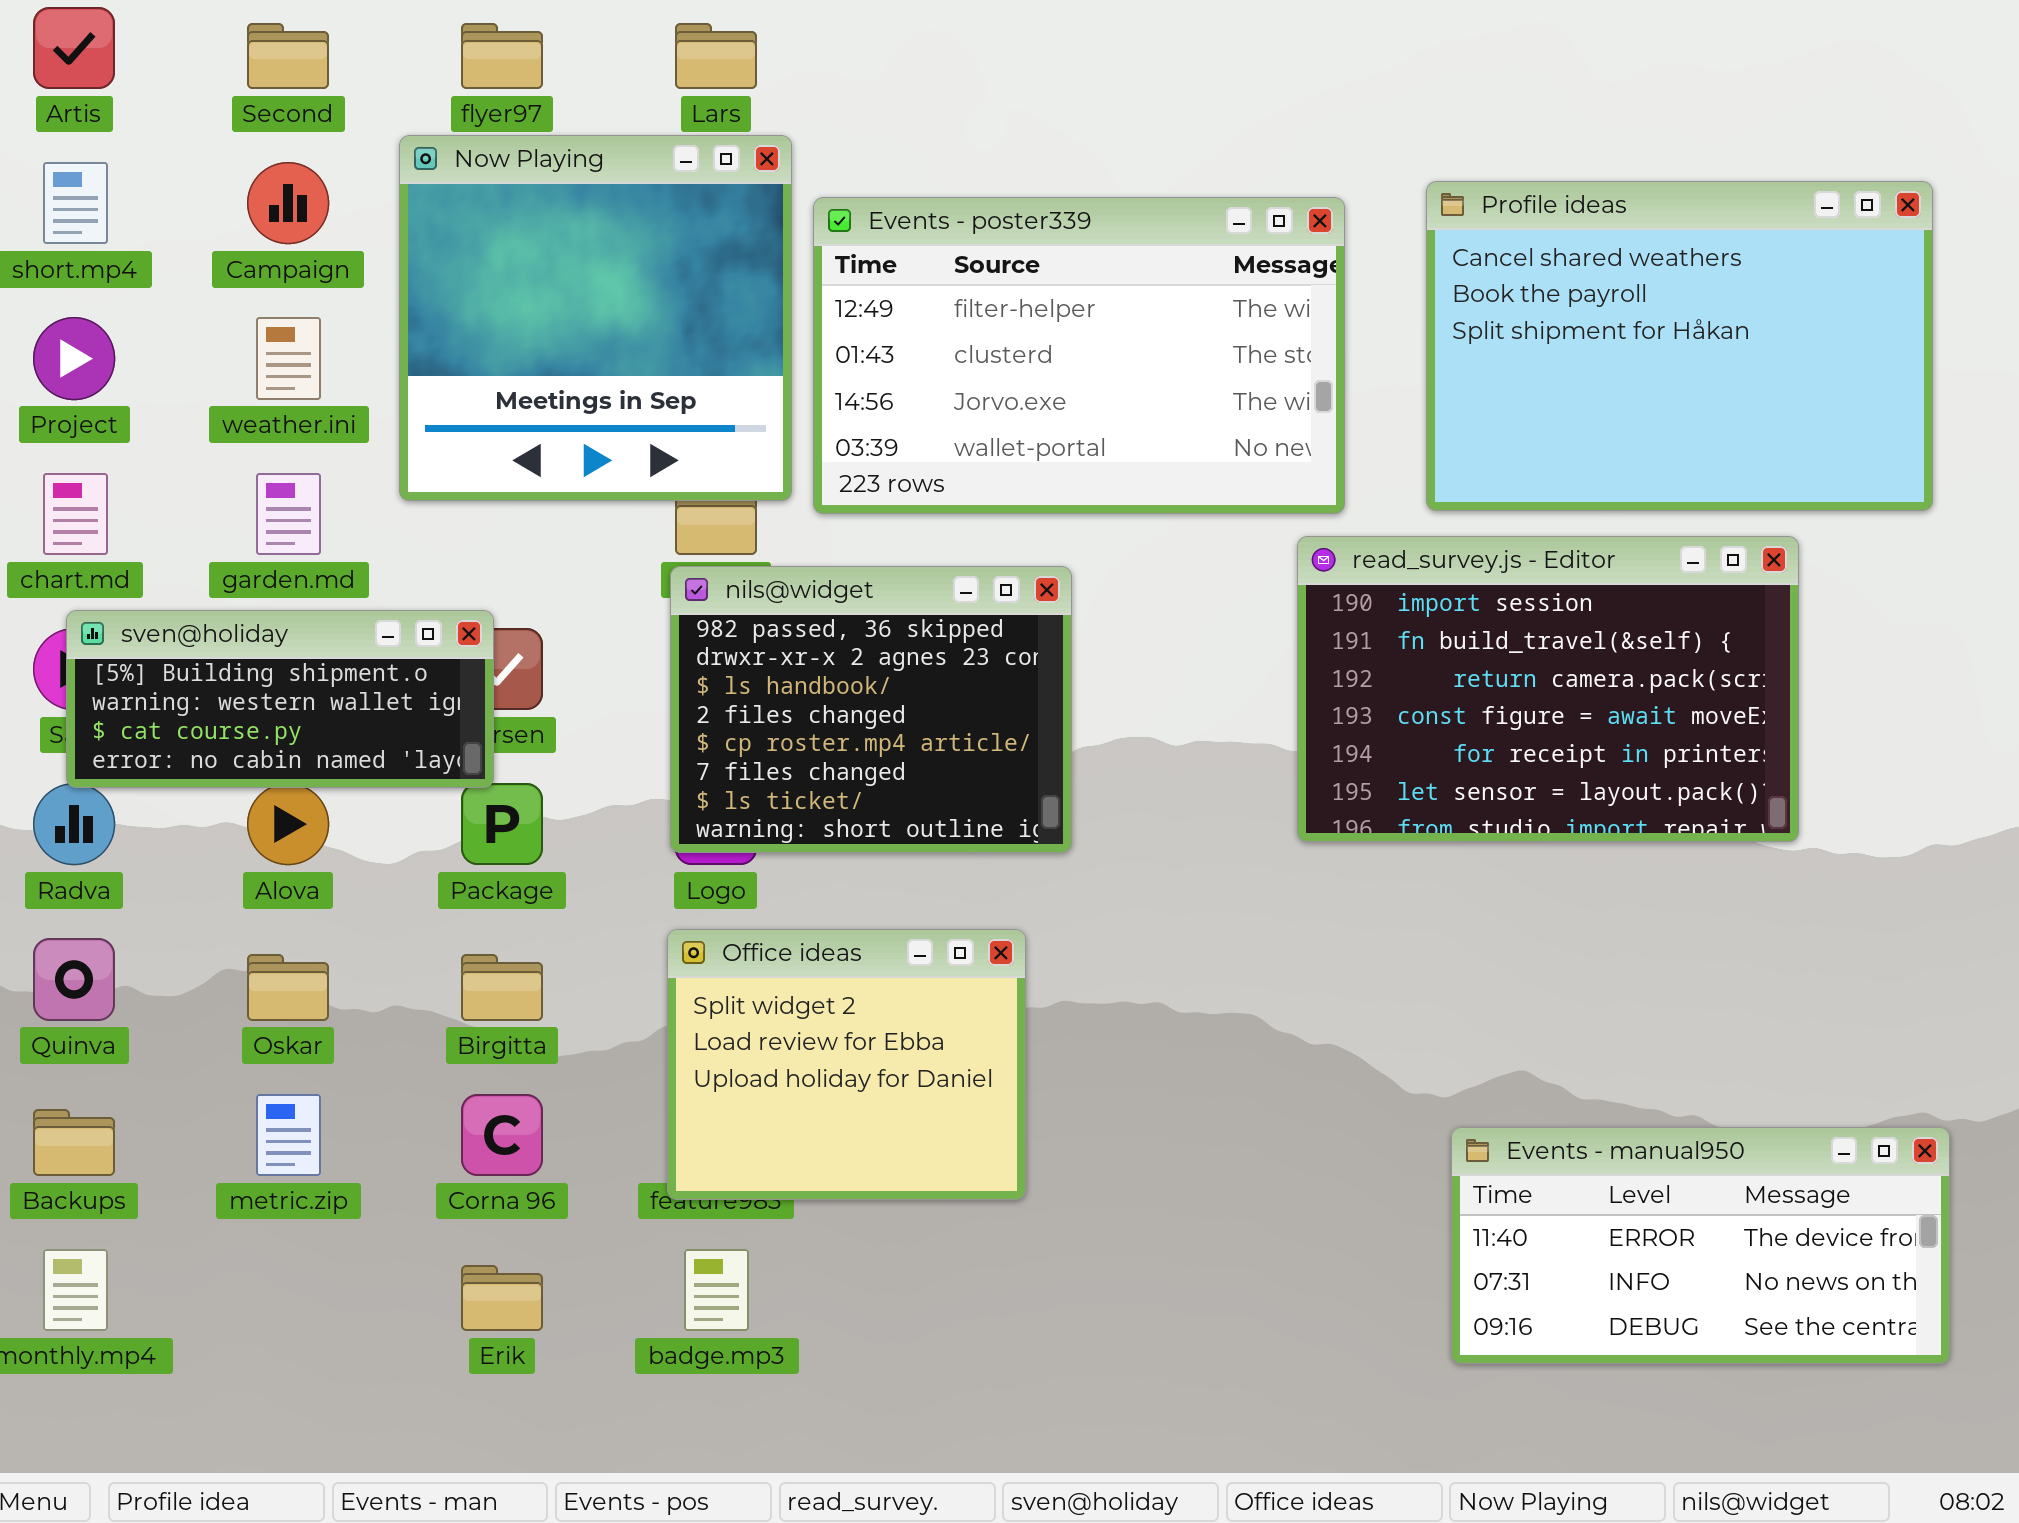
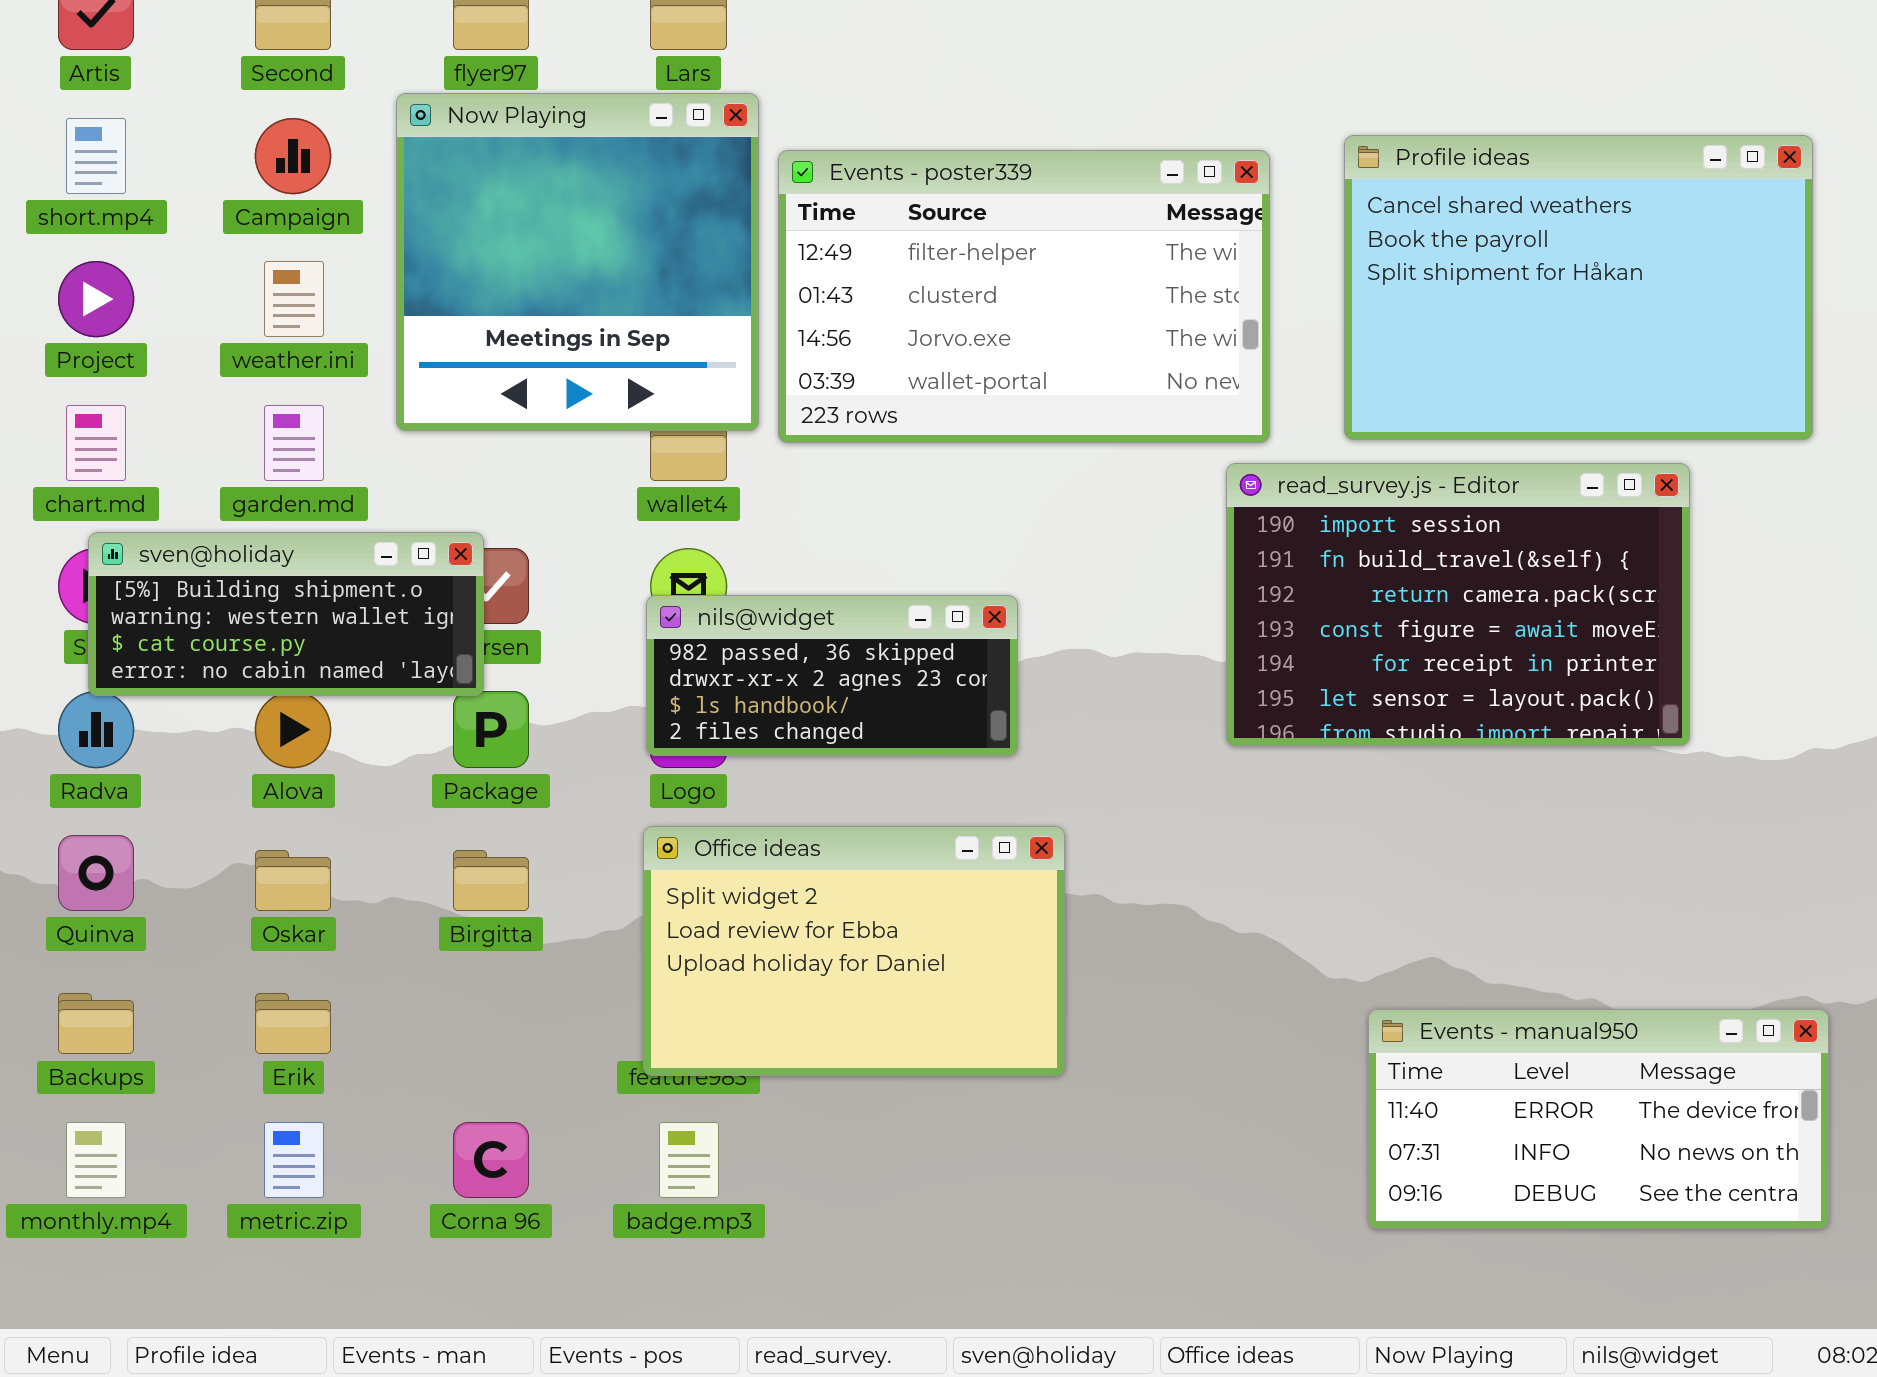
nils@widget: [670,566,1072,853] -> [646,595,1018,756], resized
Office ideas: [667,929,1026,1200] -> [643,826,1065,1076], resized
metric.zip: [256,1094,321,1176] -> [264,1122,324,1198], moved
Corna 96: [461,1094,543,1176] -> [453,1122,529,1198], moved
Erik: [461,1265,543,1331] -> [255,993,331,1054], moved

